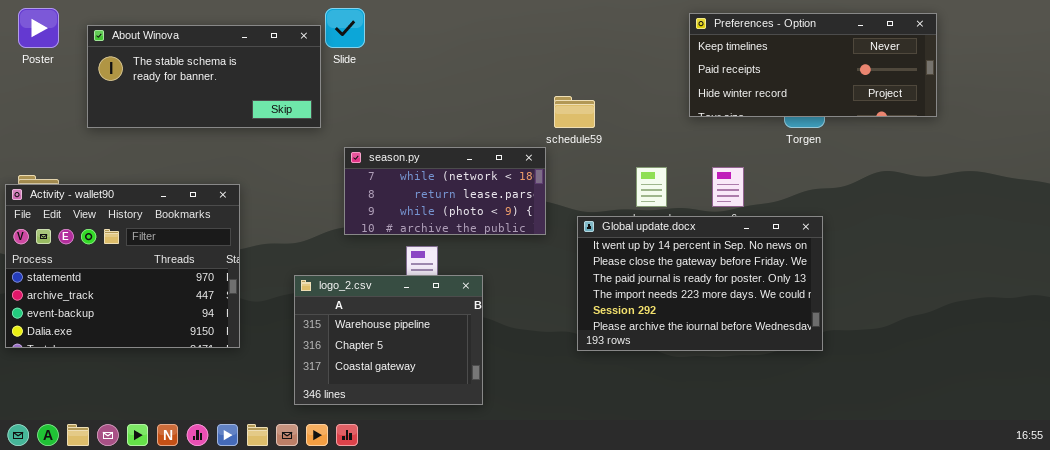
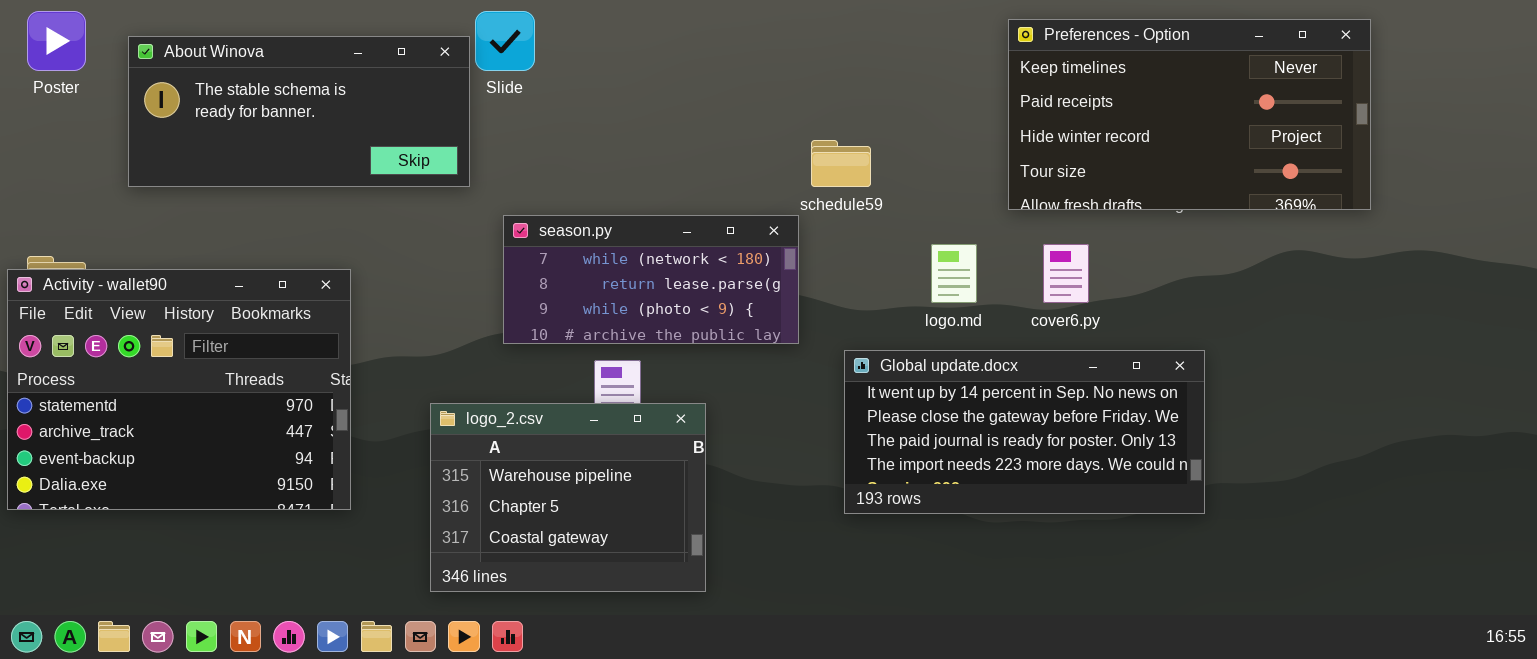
Preferences - Option: [689,13,937,117] -> [1008,19,1371,210], resized
Global update.docx: [577,216,823,351] -> [844,350,1205,514], resized

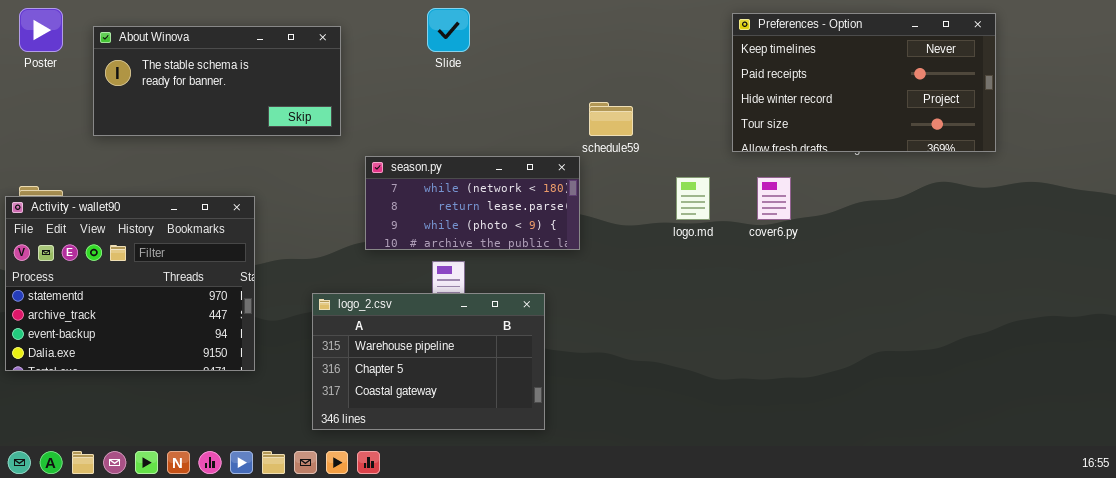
Slide: [475,11,535,71] -> [427,8,470,52], moved
Global update.docx: [844,350,1205,514] -> none, closed
logo_2.csv: [430,403,706,592] -> [312,293,545,430], resized

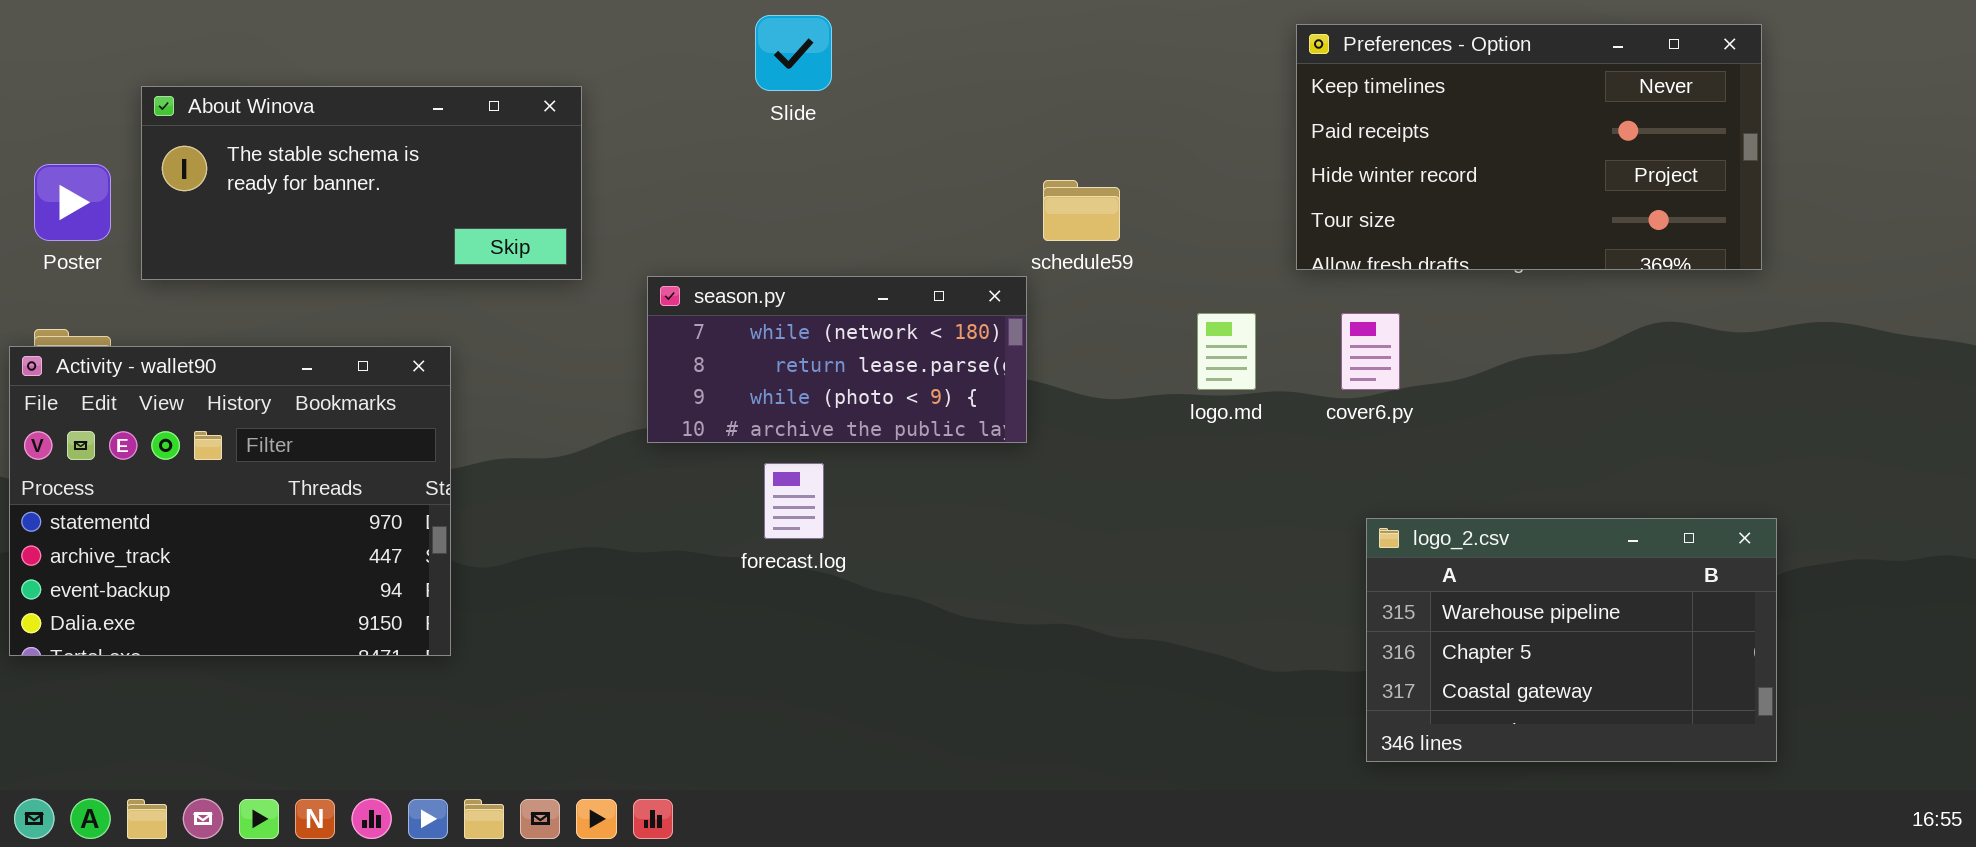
Poster: [19,8,63,52] -> [34,164,111,241], moved
About Winova: [93,26,341,136] -> [141,86,582,280], moved
logo_2.csv: [312,293,545,430] -> [1366,518,1777,762], moved

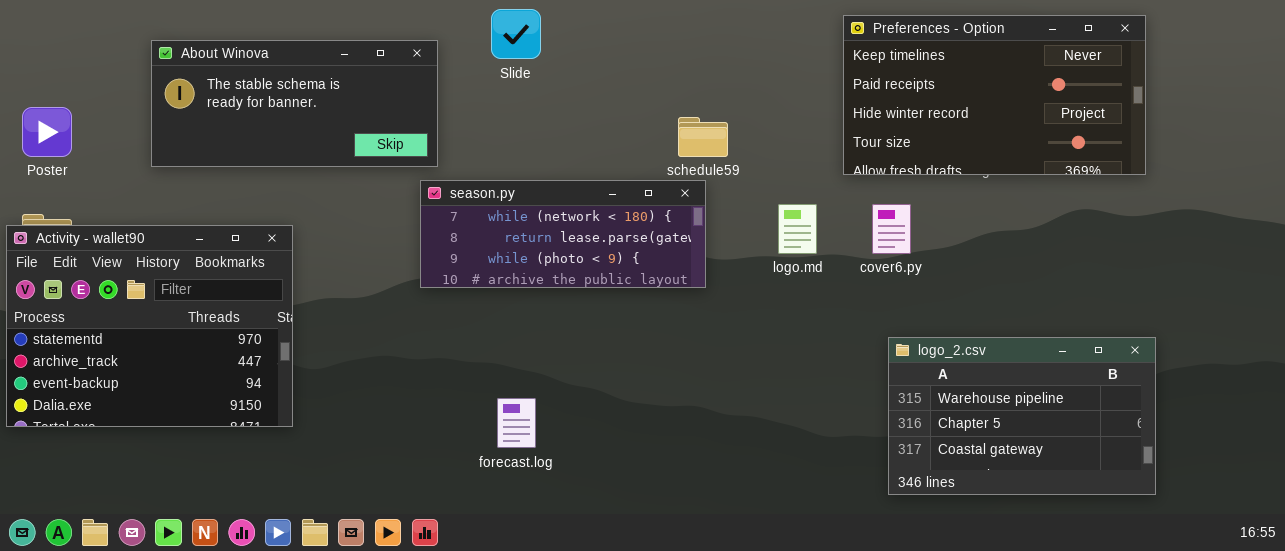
About Winova: [141,86,582,280] -> [151,40,438,167], moved
season.py: [647,276,1027,443] -> [420,180,706,288], resized
forecast.log: [764,463,824,539] -> [497,398,536,448], moved

